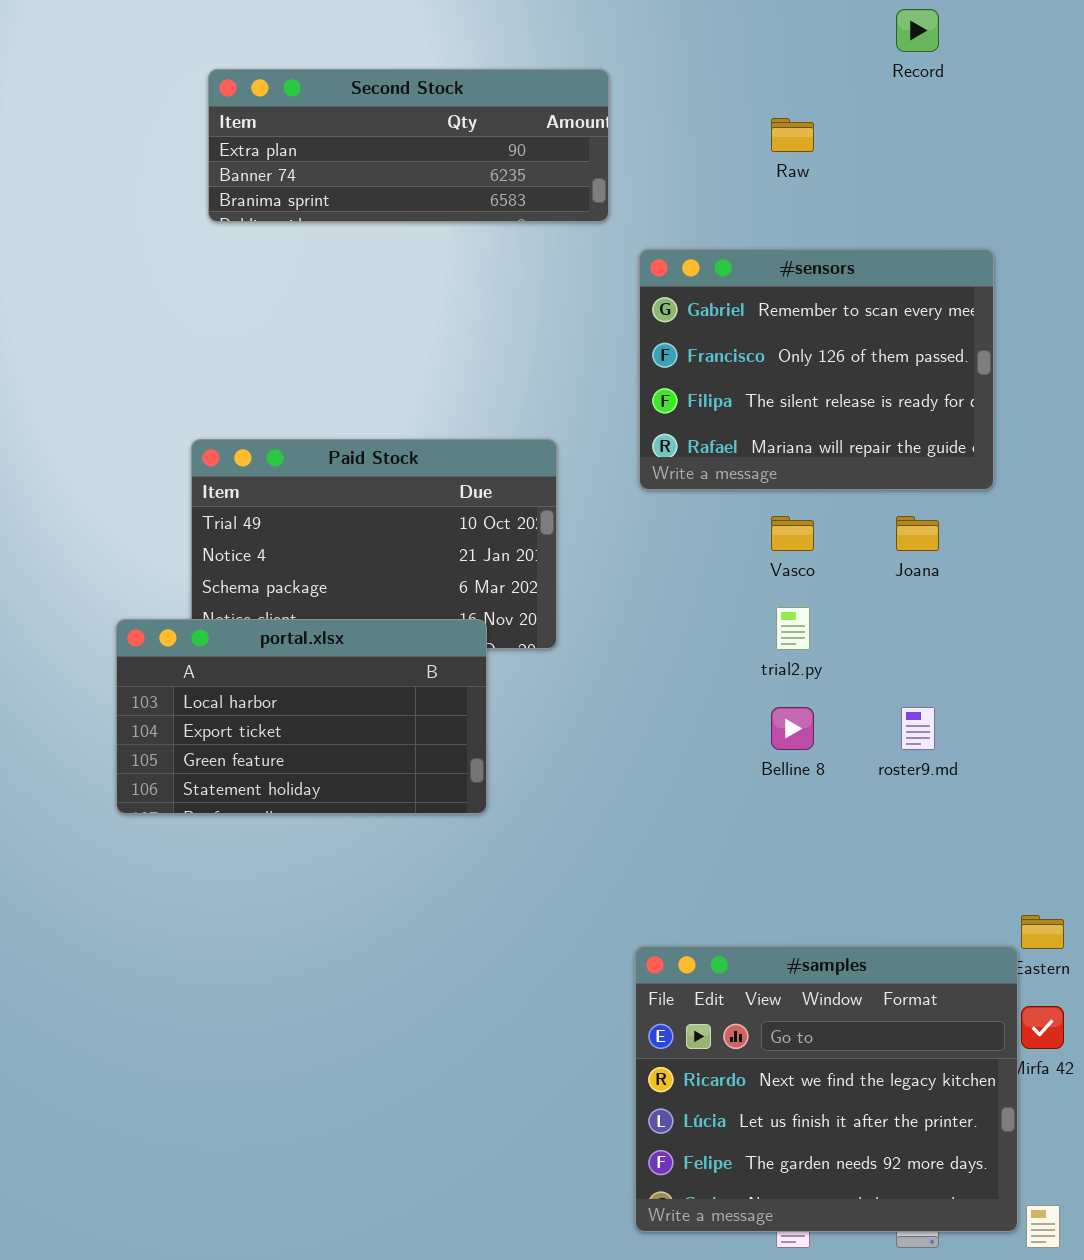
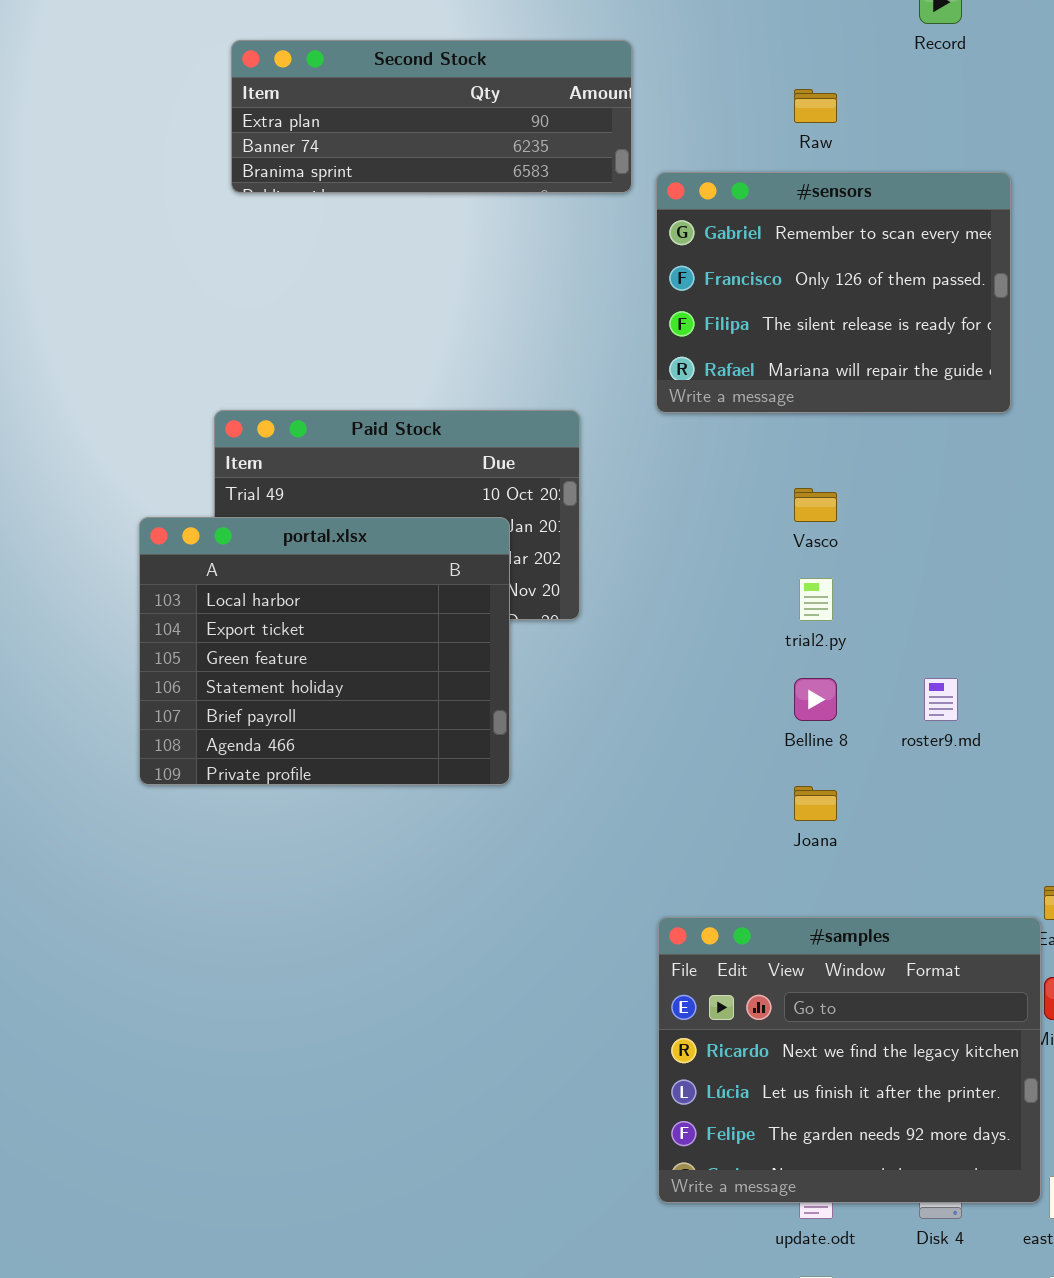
#sensors: [639,249,994,490] -> [656,172,1011,413], moved
Joana: [896,516,939,551] -> [794,786,837,821], moved
portal.xlsx: [116,619,487,814] -> [139,517,510,785], resized

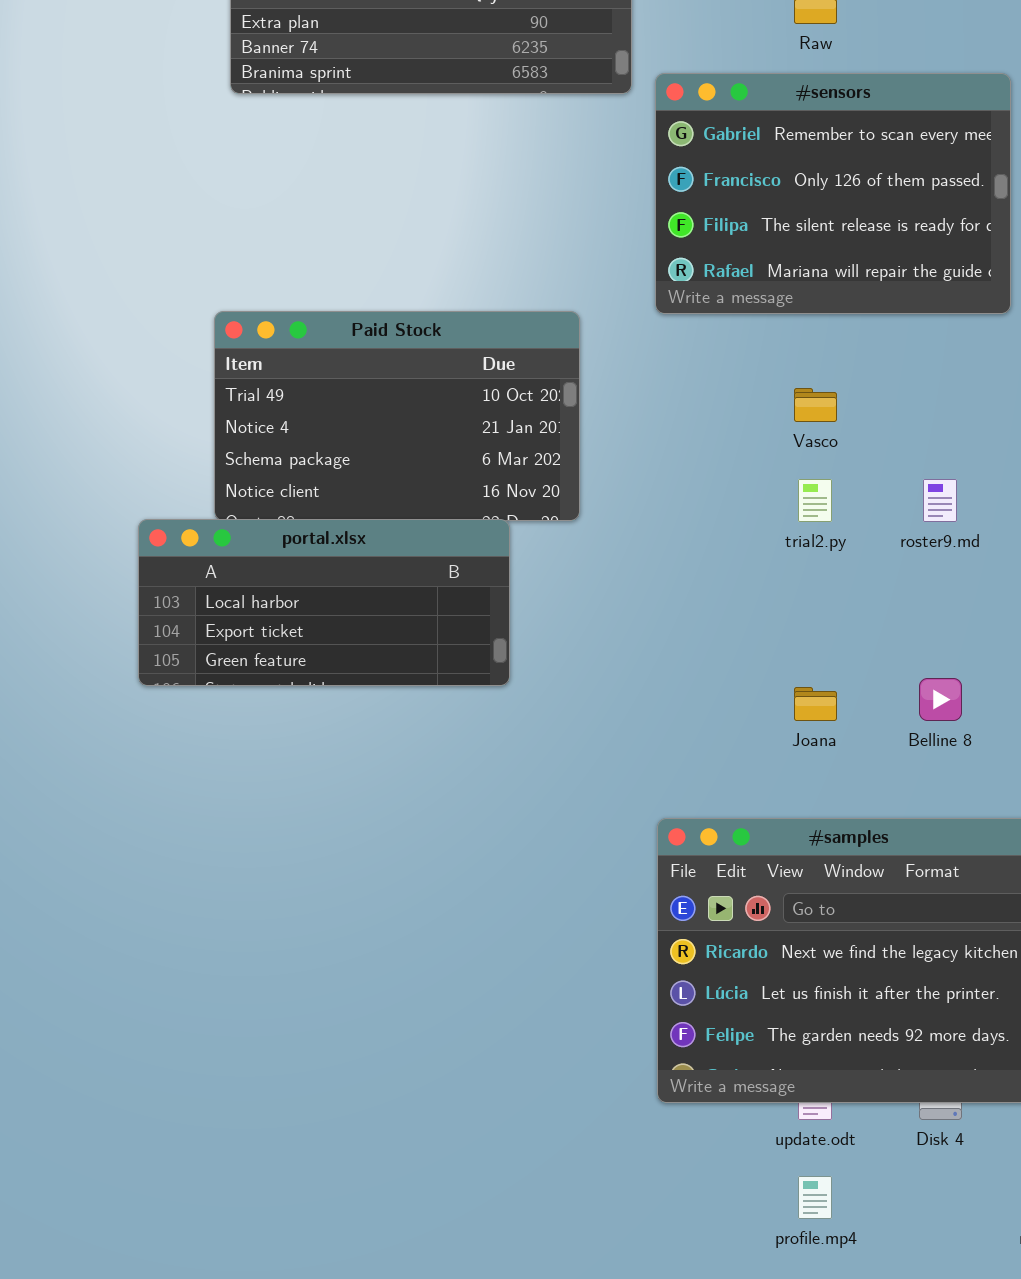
portal.xlsx: [139,517,510,785] -> [138,519,510,686], resized
Belline 8: [794,678,837,721] -> [919,678,962,721], moved
roster9.md: [924,678,958,721] -> [923,479,957,522], moved

